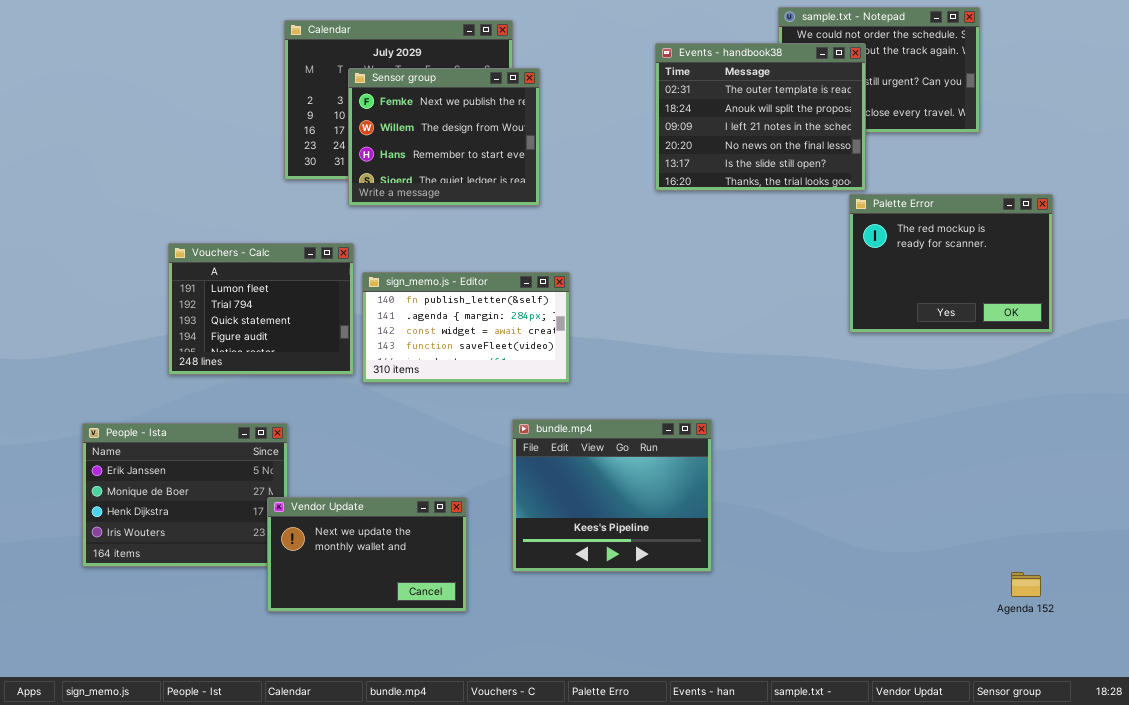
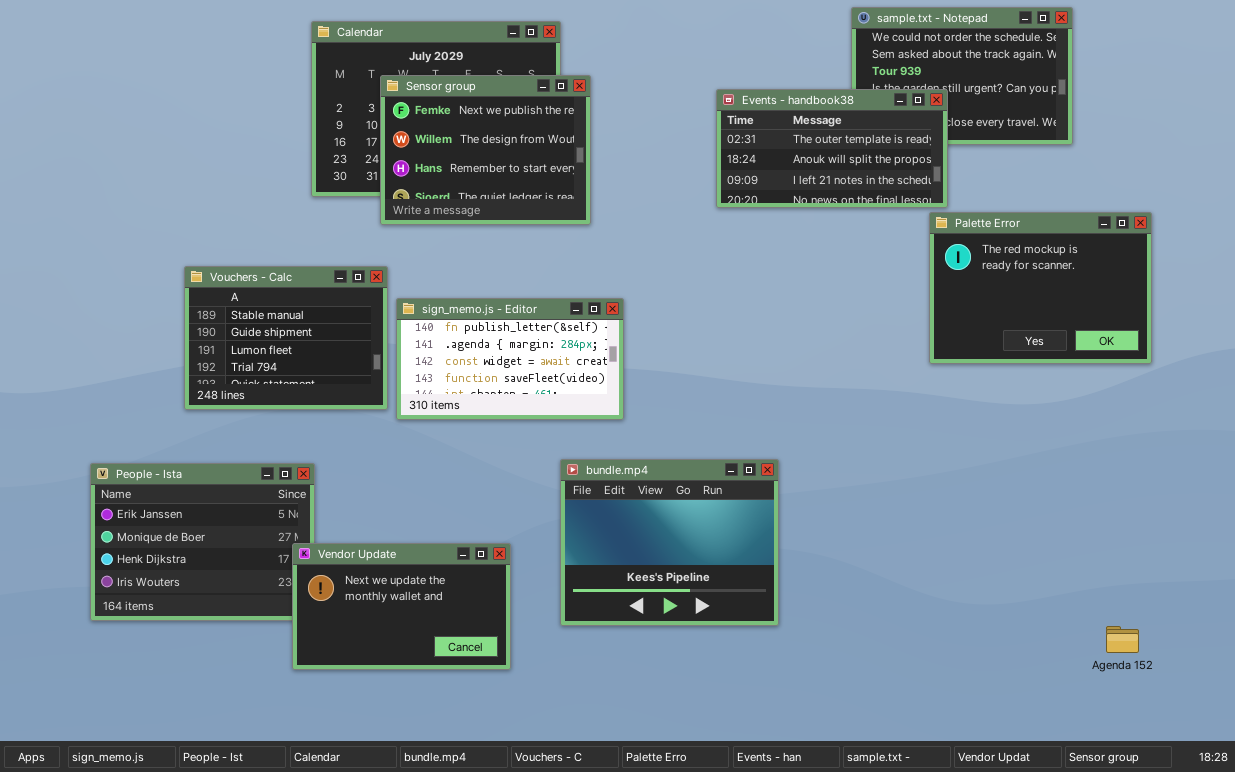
Events - handbook38: [655,43,866,191] -> [716,89,948,208], resized
Vouchers - Calc: [168,243,354,375] -> [184,266,388,410], scrolled up 2 rows

